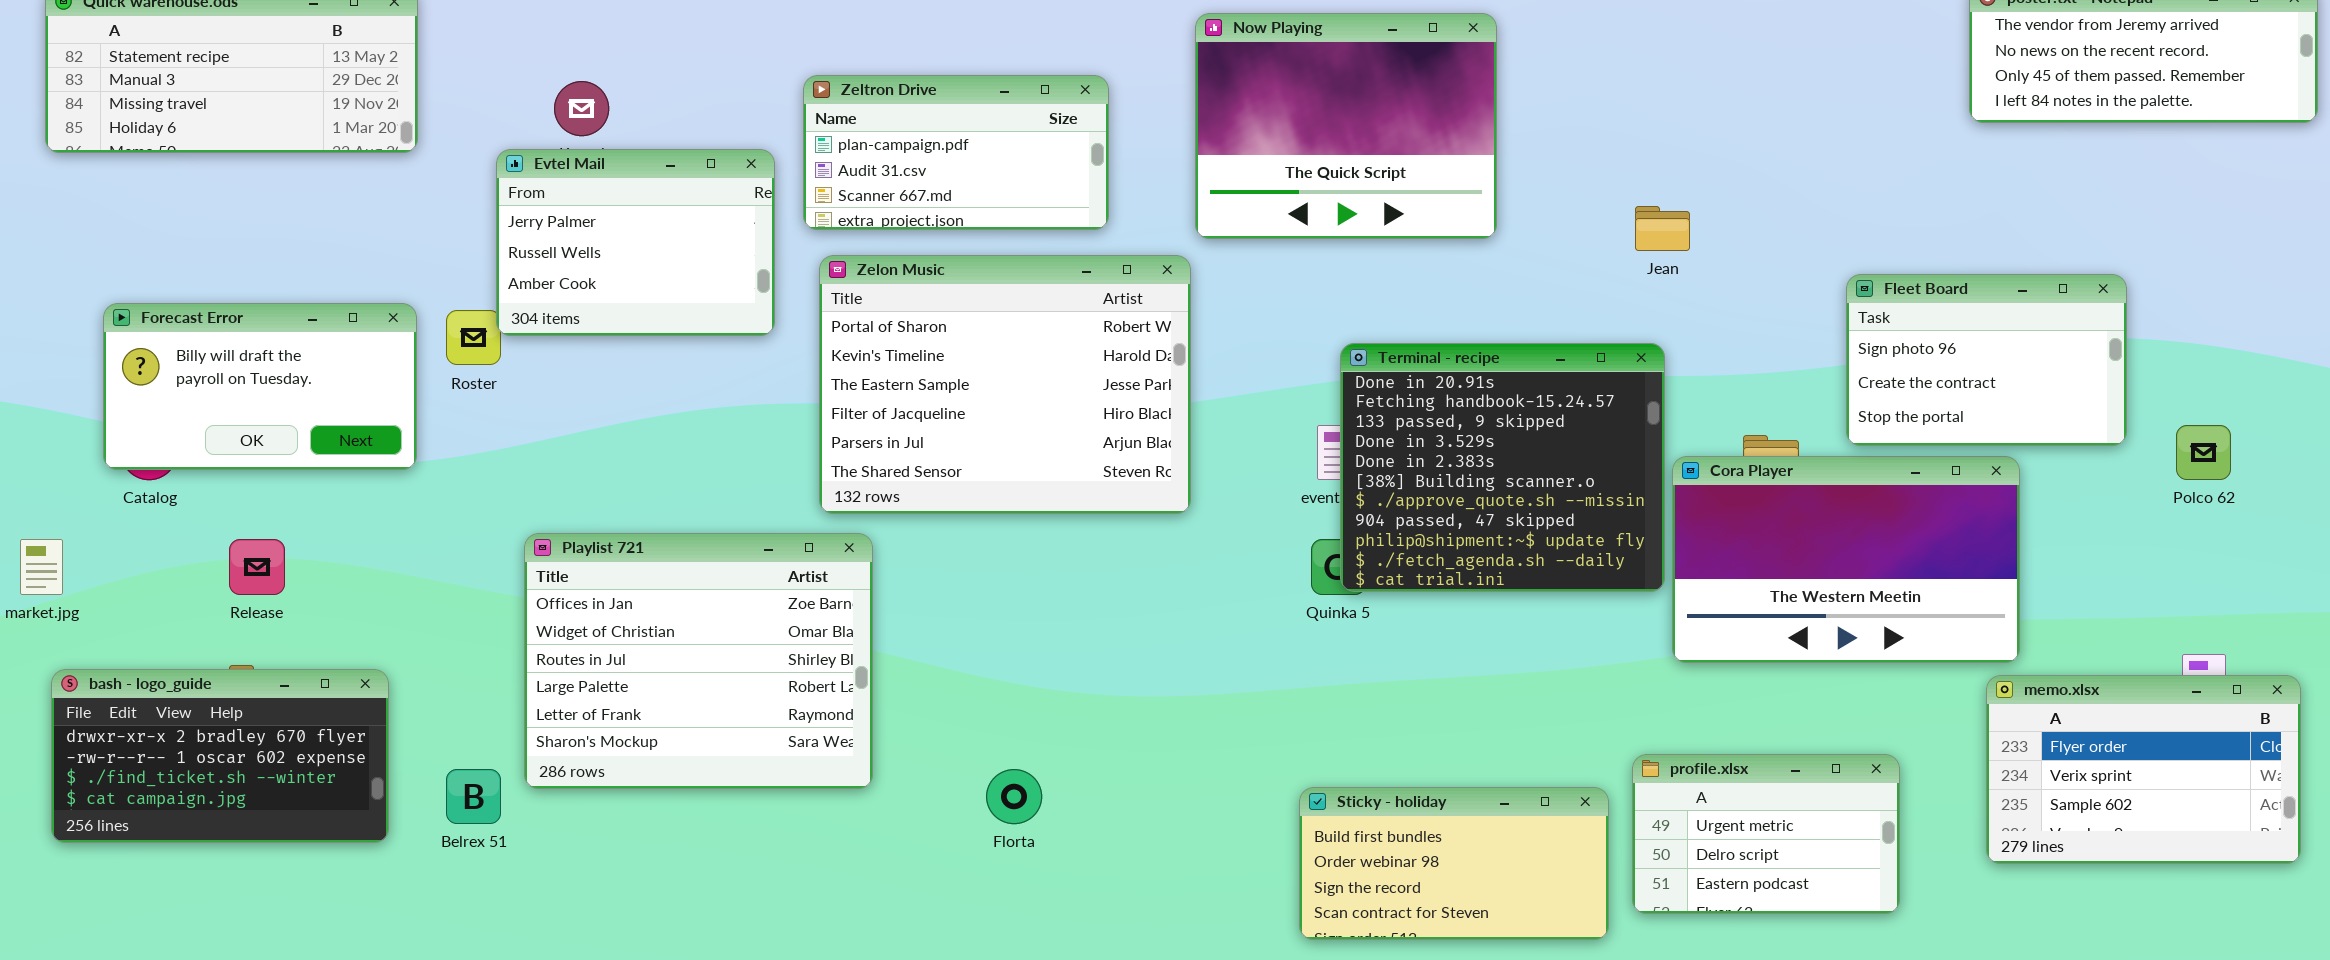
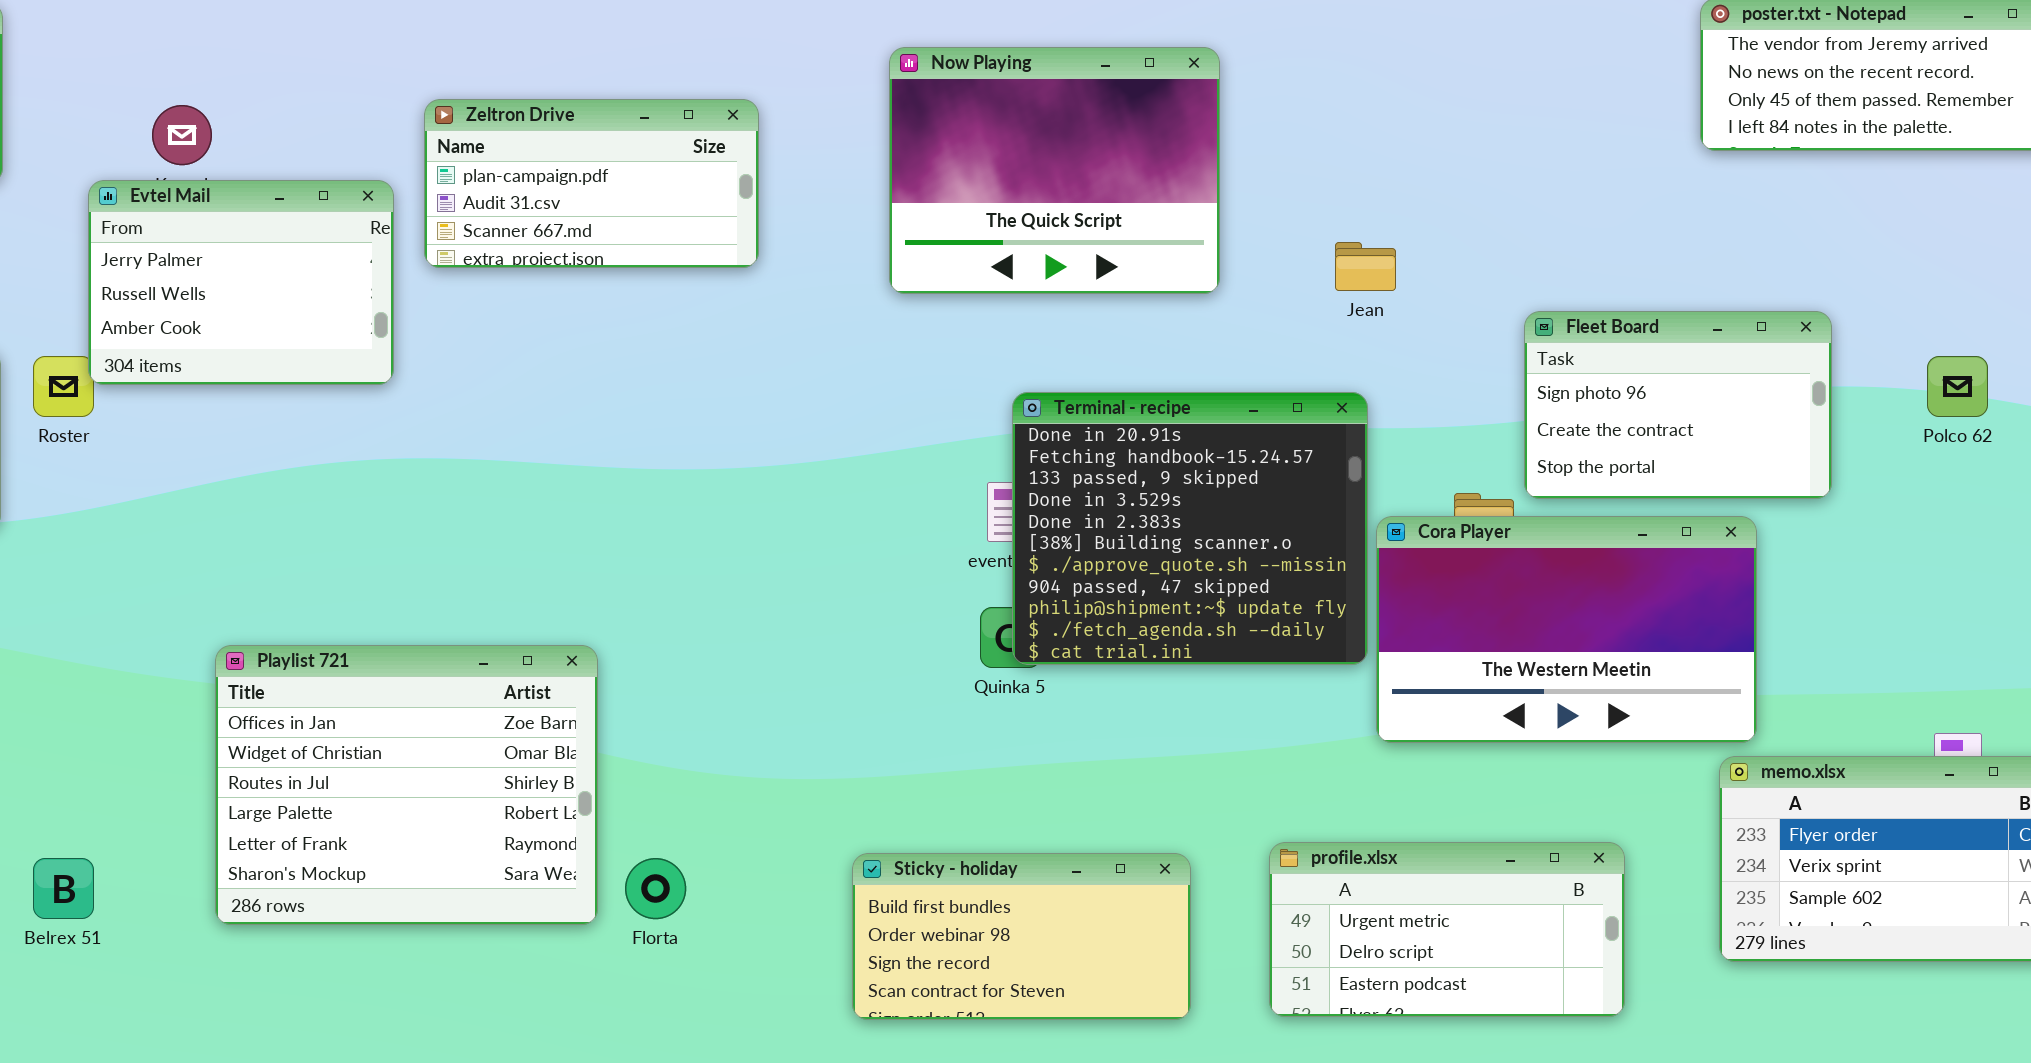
Now Playing: [1195,13,1497,239] -> [889,47,1220,294], moved
Zelon Music: [819,255,1191,514] -> none, closed
Fleet Board: [1846,274,2127,446] -> [1524,311,1832,499], moved
Polco 62: [2176,425,2231,480] -> [1927,356,1988,417], moved
Playlist 721: [524,533,873,789] -> [215,645,598,925], moved
profile.xlsx: [1632,754,1900,914] -> [1269,842,1625,1017], resized
Sticky - holiday: [1299,787,1609,940] -> [852,853,1191,1020], moved

